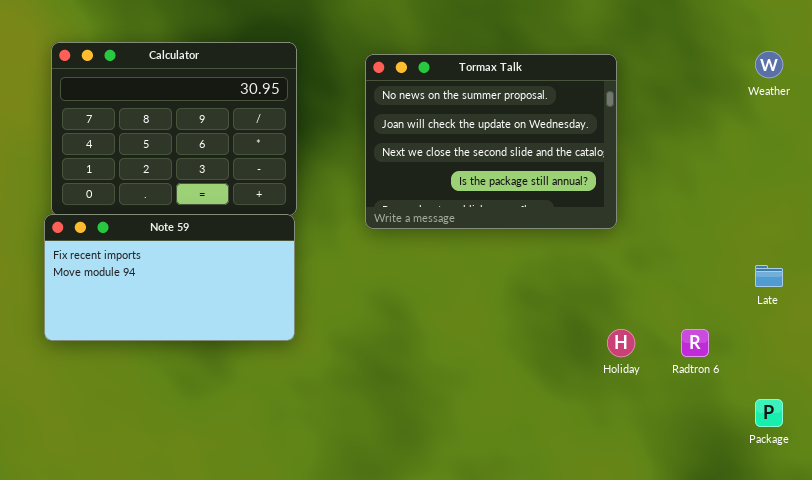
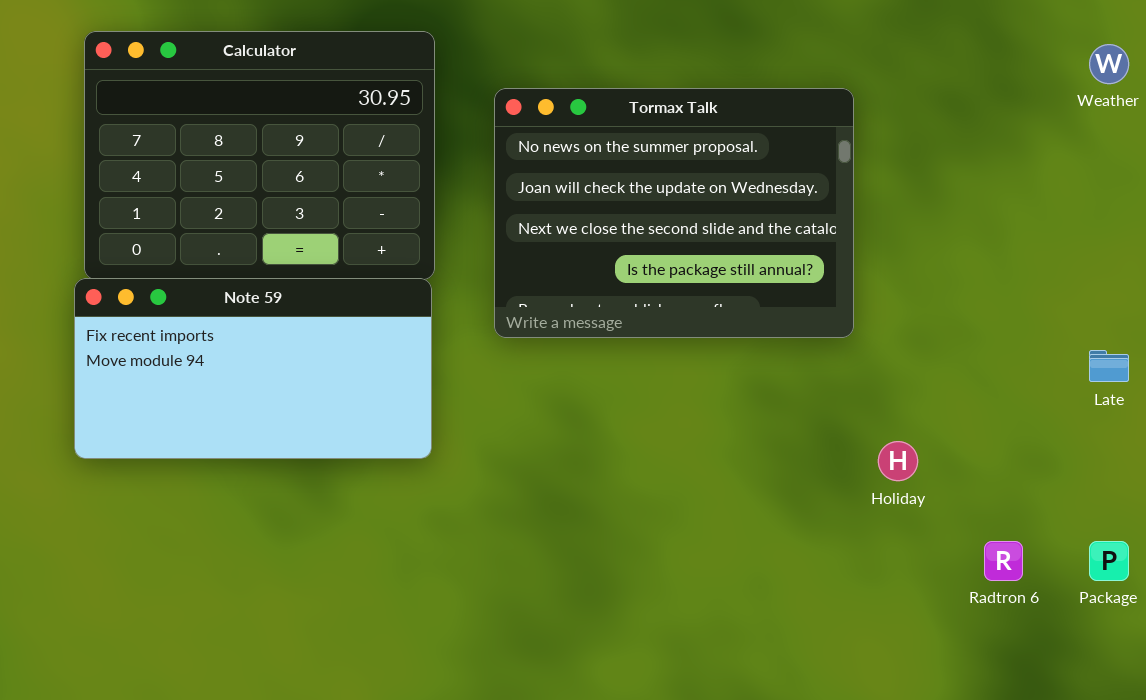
Tormax Talk: [365,54,617,229] -> [494,88,854,338], moved
Radtron 6: [681,329,709,357] -> [984,541,1023,581], moved

